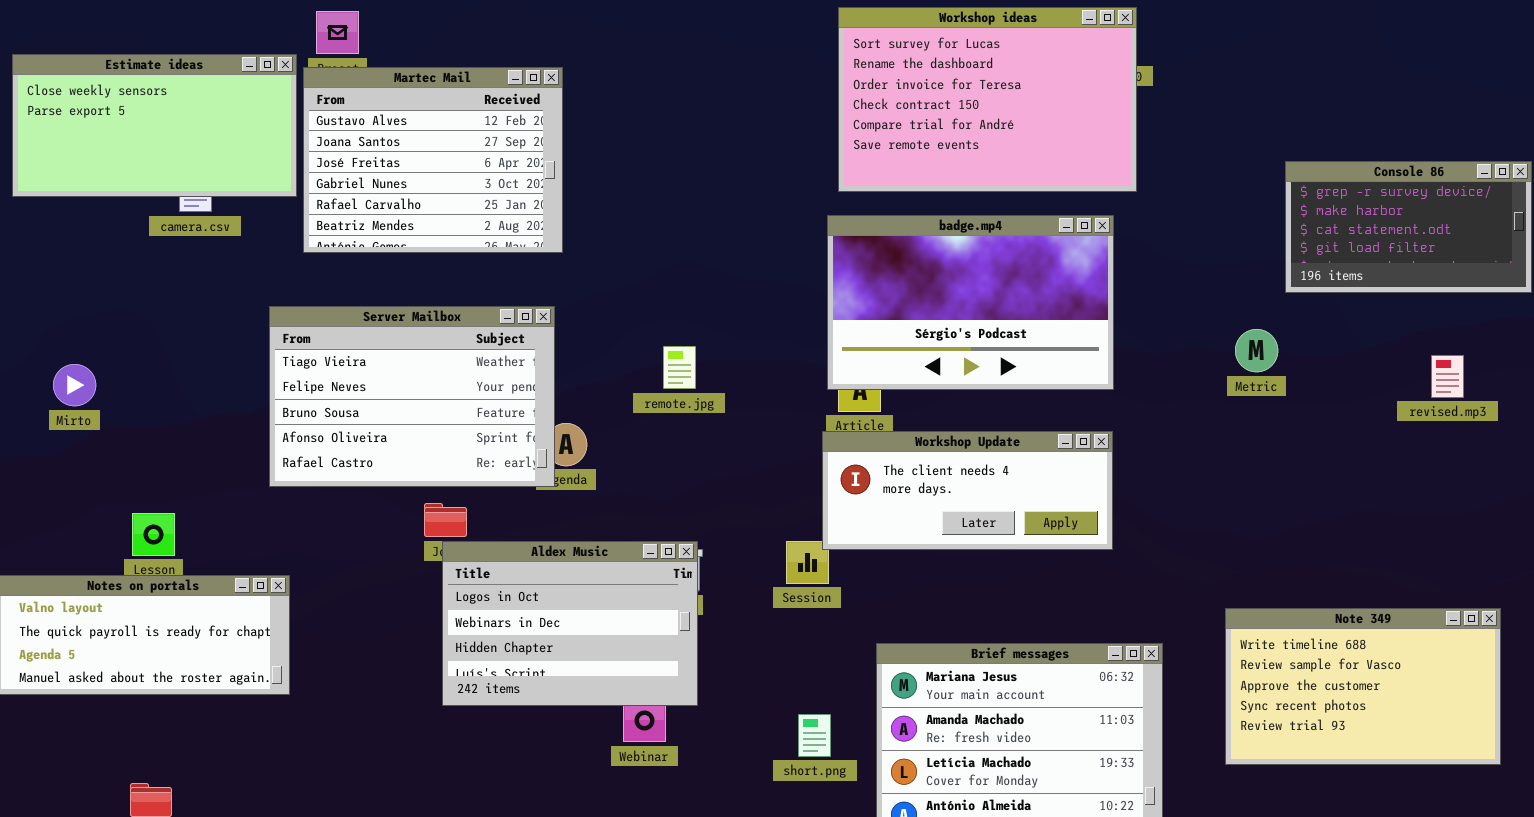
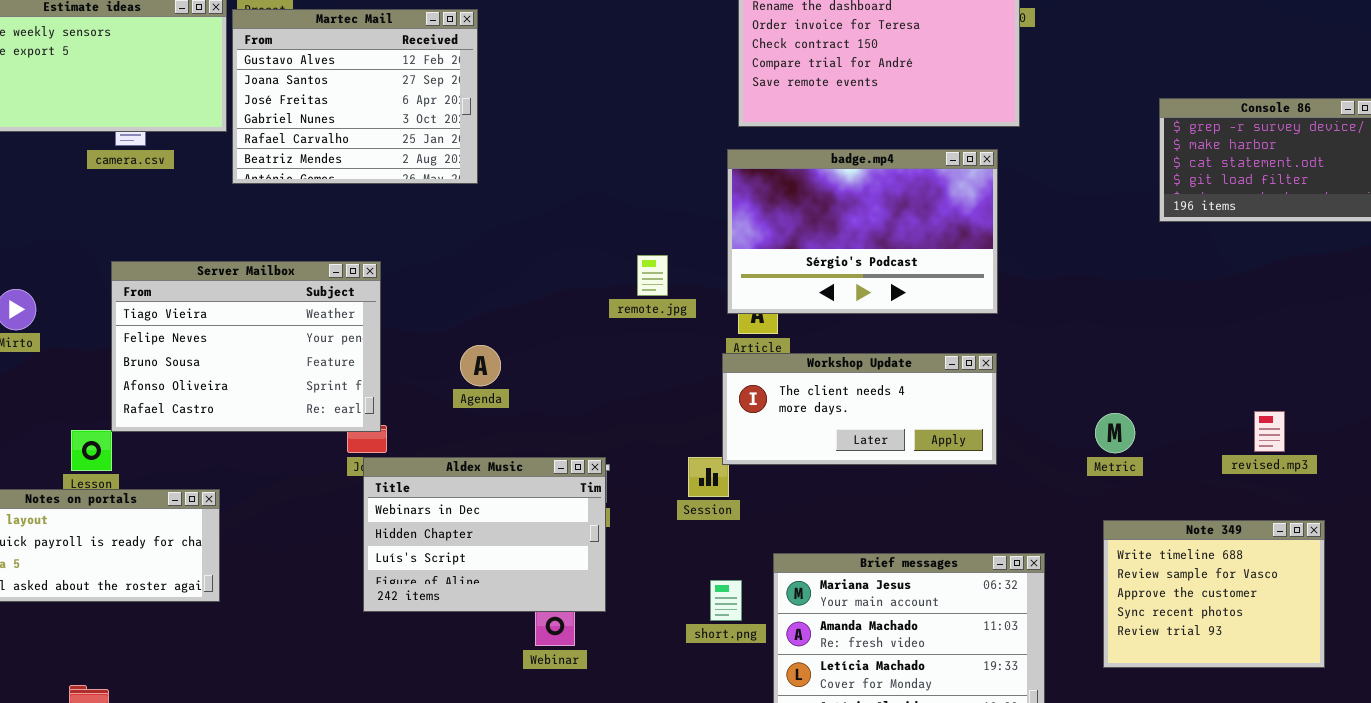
Server Mailbox: [269,306,555,487] -> [111,261,381,432], moved
Metric: [1235,329,1278,372] -> [1095,413,1135,453], moved
remote.jpg: [663,346,696,389] -> [637,255,668,296], moved
revised.mp3: [1431,355,1464,398] -> [1254,411,1285,452], moved
Aldex Music: [442,541,698,706] -> [363,457,606,612], scrolled down 1 row
Note 349: [1225,608,1501,765] -> [1103,520,1325,668], resized
short.png: [798,714,831,757] -> [710,580,742,621], moved

